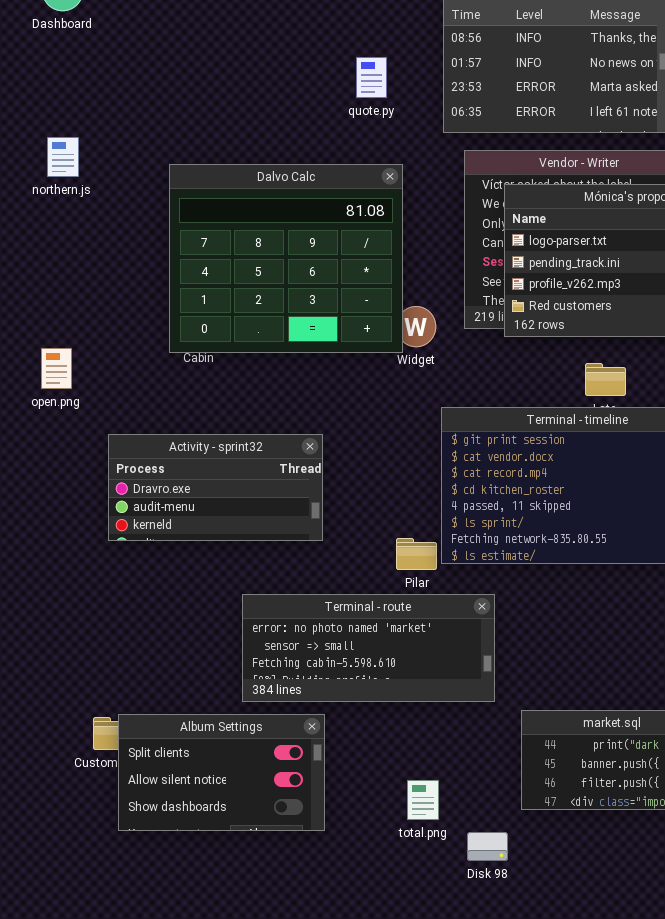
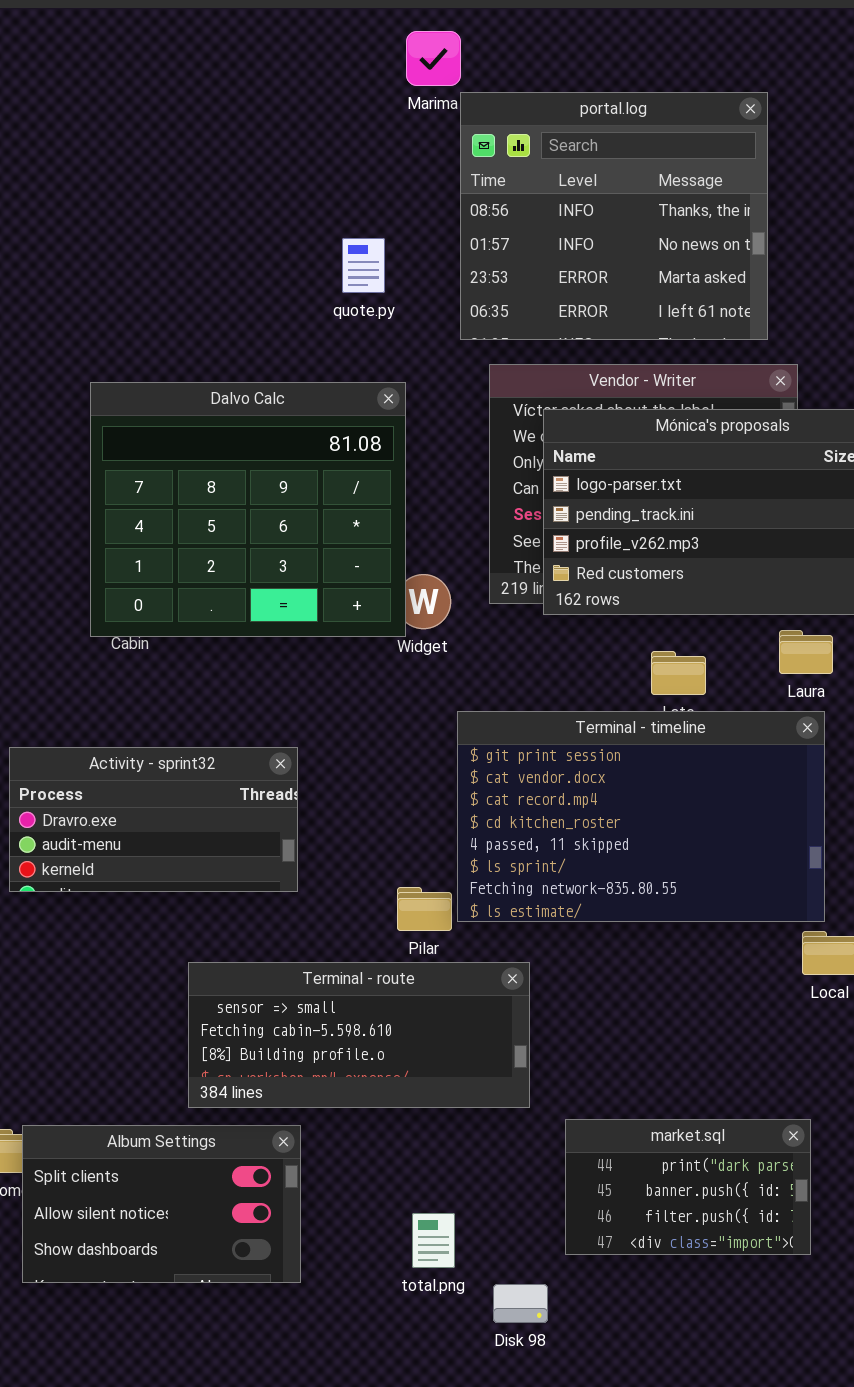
Terminal - route: [242,594,495,702] -> [188,962,530,1108], scrolled down 1 row

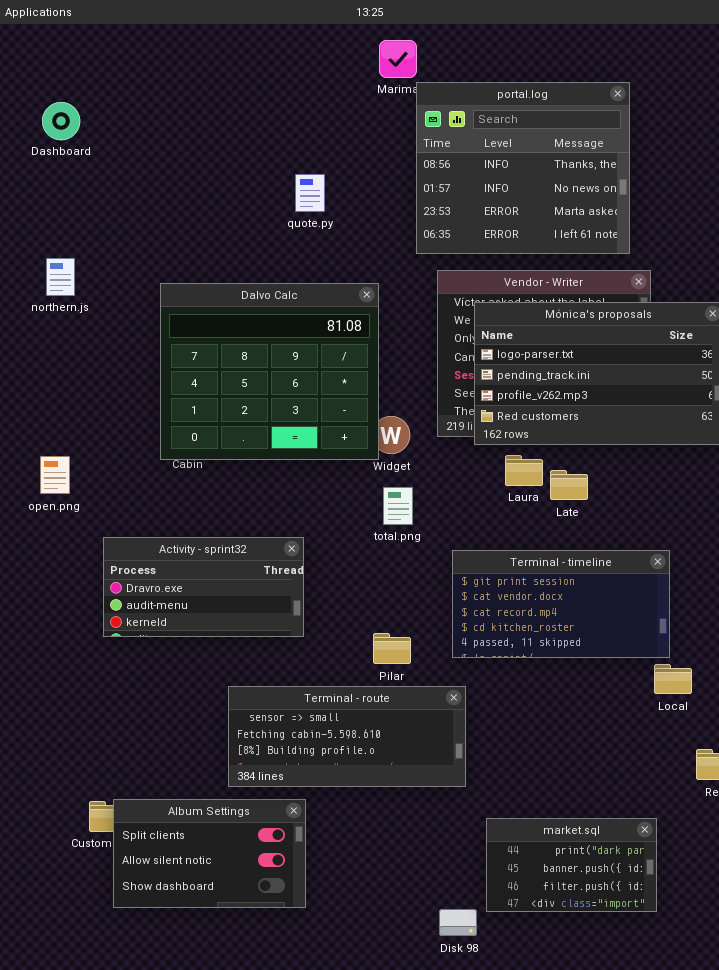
quote.py: [342,238,385,293] -> [295,174,325,212], moved
Laura: [779,630,833,674] -> [505,455,543,486], moved
Terminal - timeline: [457,711,825,922] -> [452,550,670,658], resized
market.sql: [565,1119,811,1255] -> [486,818,657,912], moved
total.png: [412,1213,455,1268] -> [383,487,413,525], moved

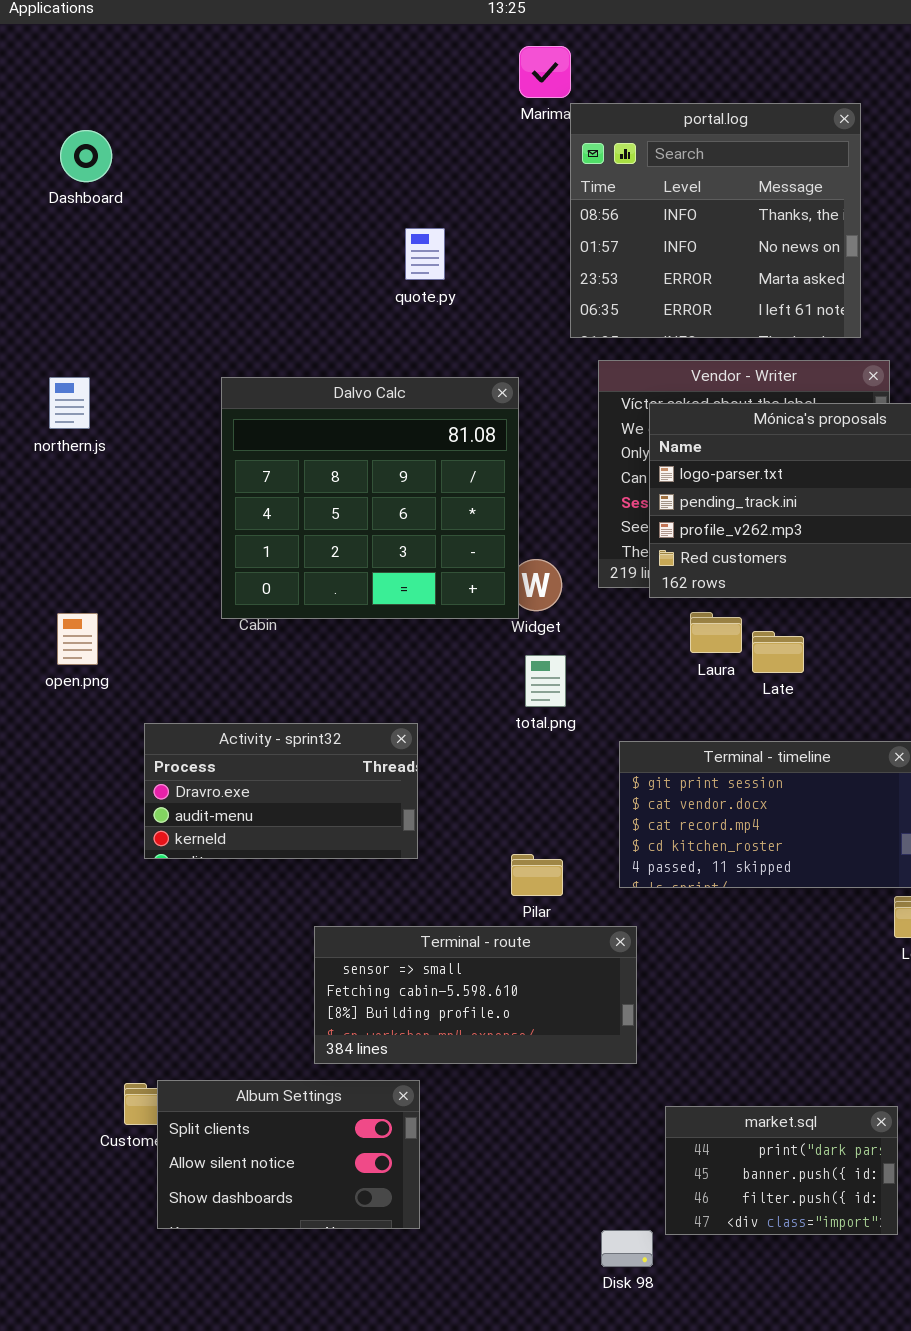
northern.js: [46,258,75,296] -> [49,377,90,429], moved

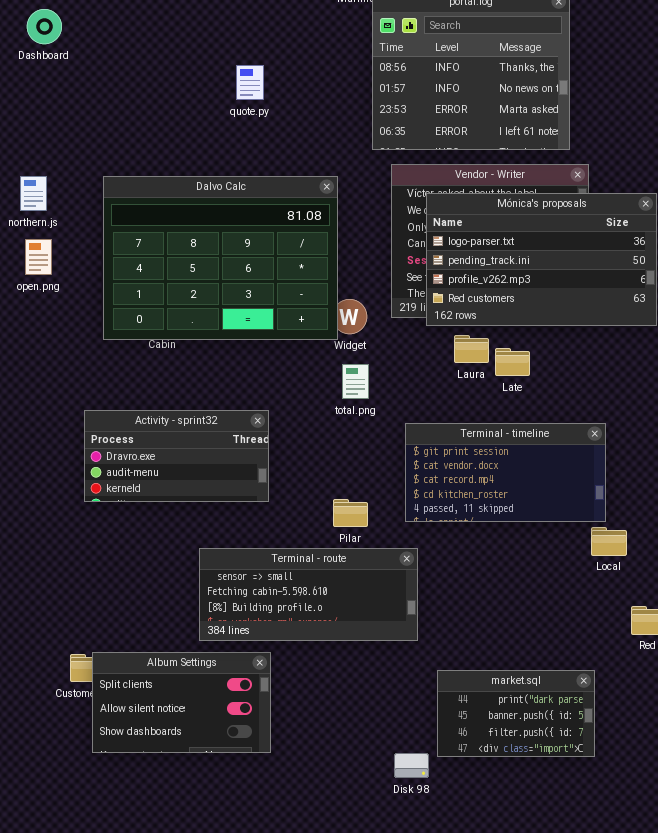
quote.py: [405,228,445,280] -> [236,65,264,100], moved
Dalvo Calc: [221,377,519,619] -> [103,176,338,340], resized
open.png: [57,613,98,665] -> [25,239,52,275], moved

